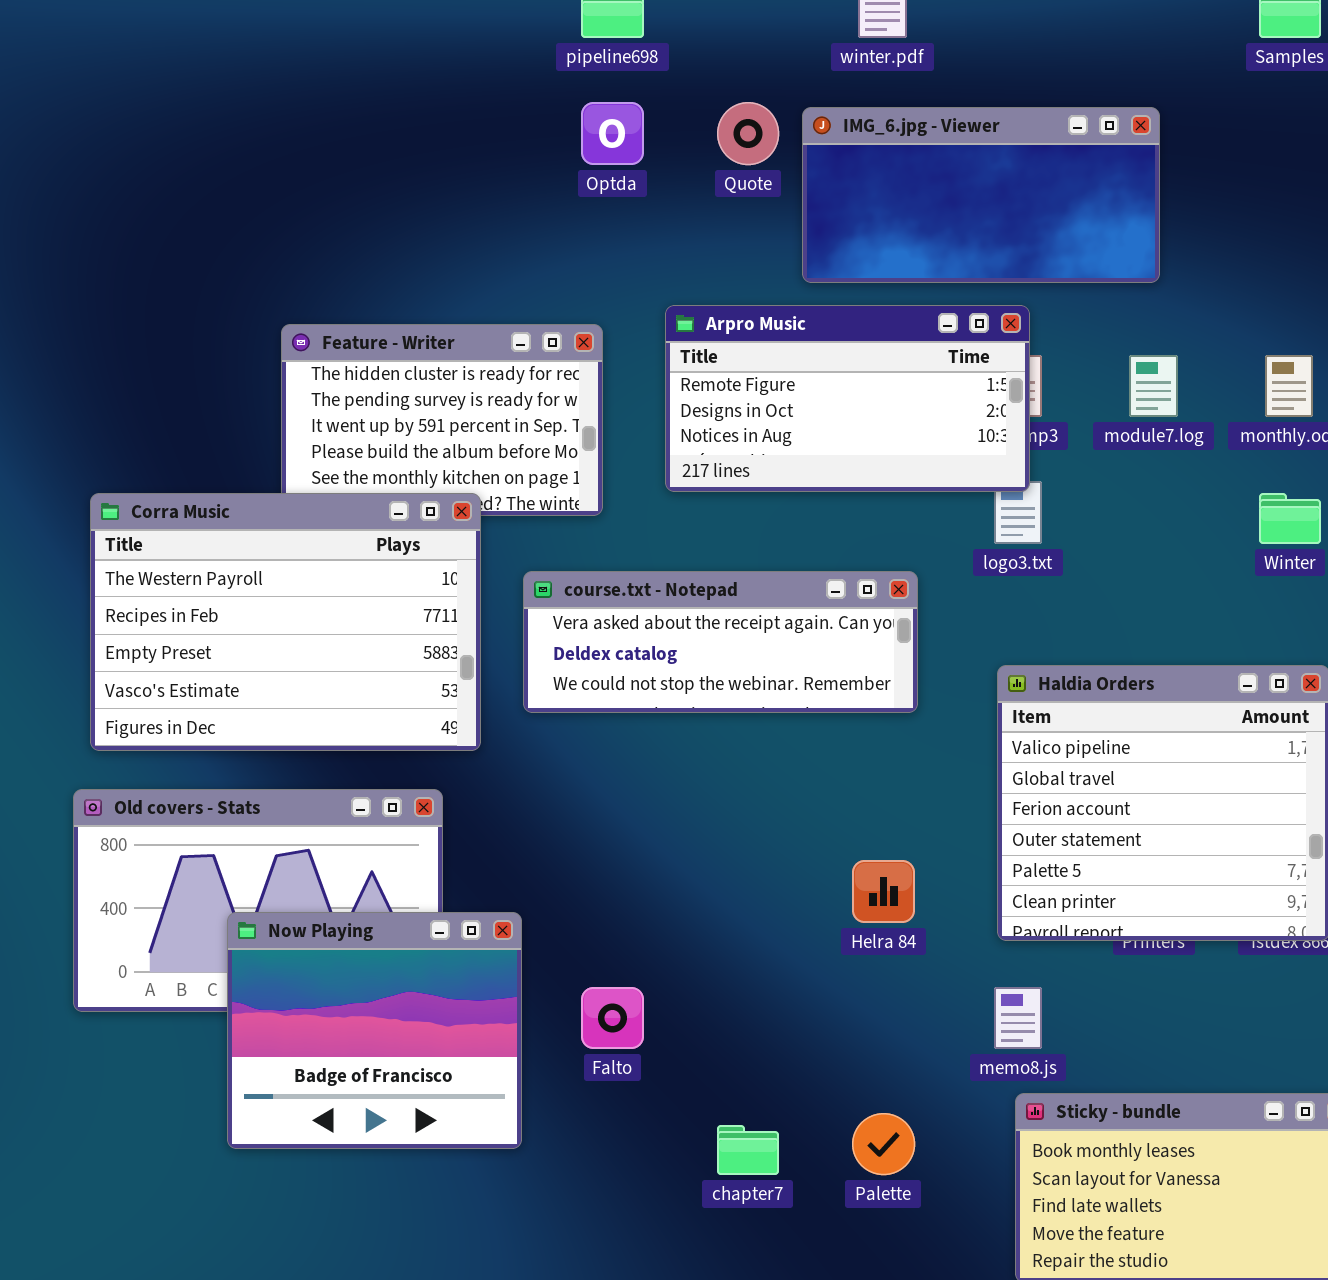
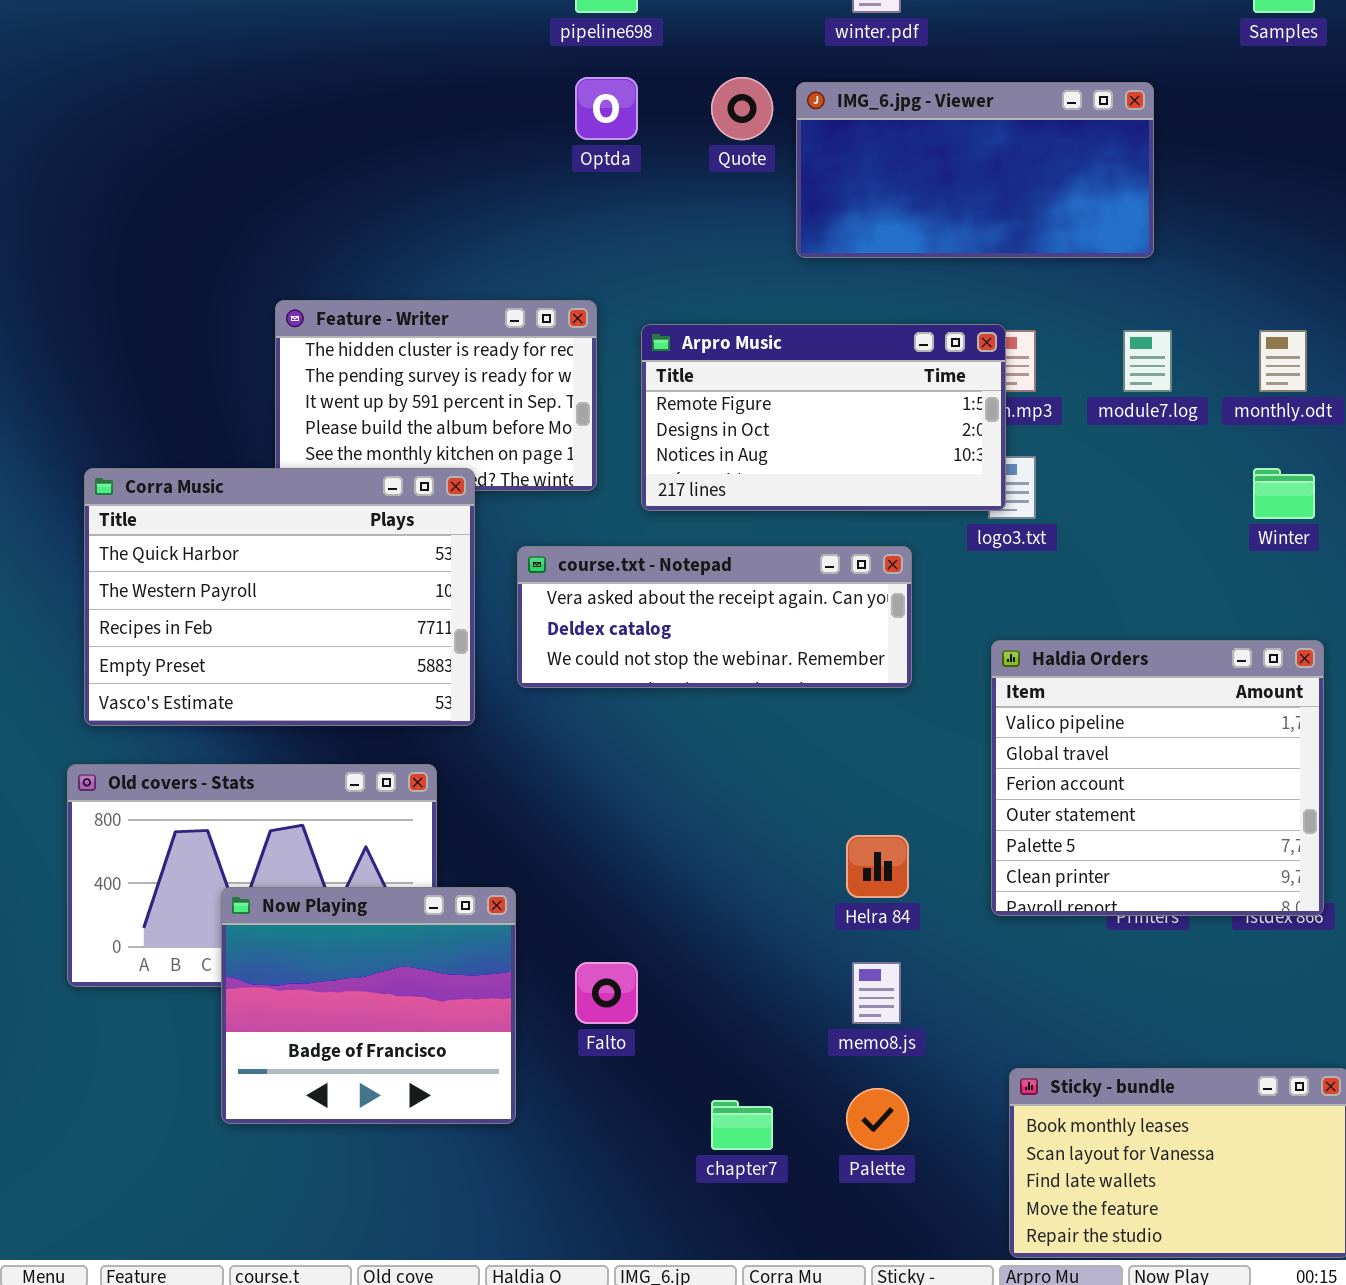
Arpro Music: [665,305,1030,492] -> [641,324,1006,511], moved
Corra Music: [90,493,481,751] -> [84,468,475,726], scrolled up 1 row
memo8.js: [994,987,1042,1049] -> [852,962,901,1024], moved

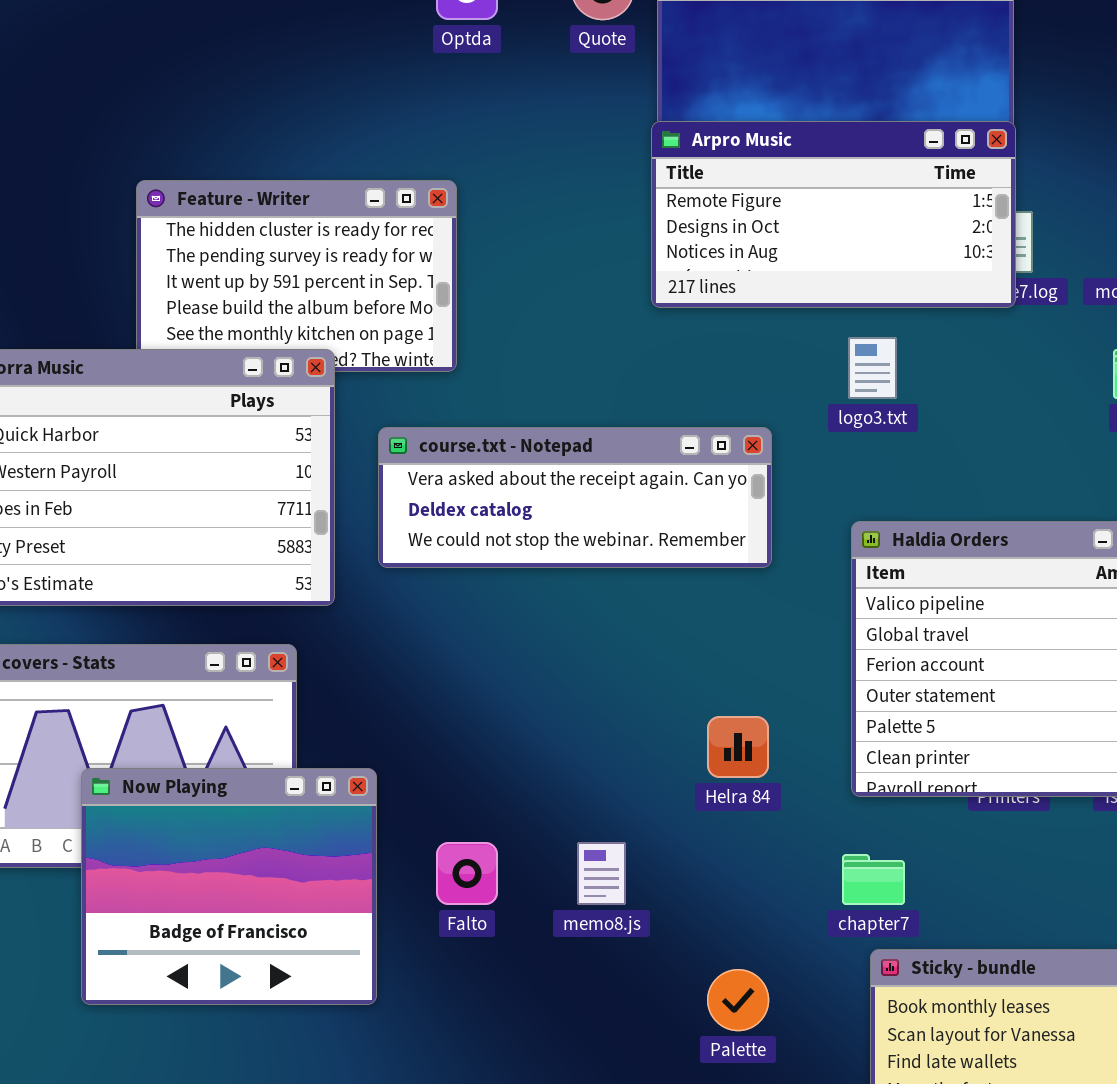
Arpro Music: [641,324,1006,511] -> [651,121,1016,308], moved
memo8.js: [852,962,901,1024] -> [577,842,626,905], moved
chapter7: [711,1100,773,1150] -> [842,854,905,905], moved

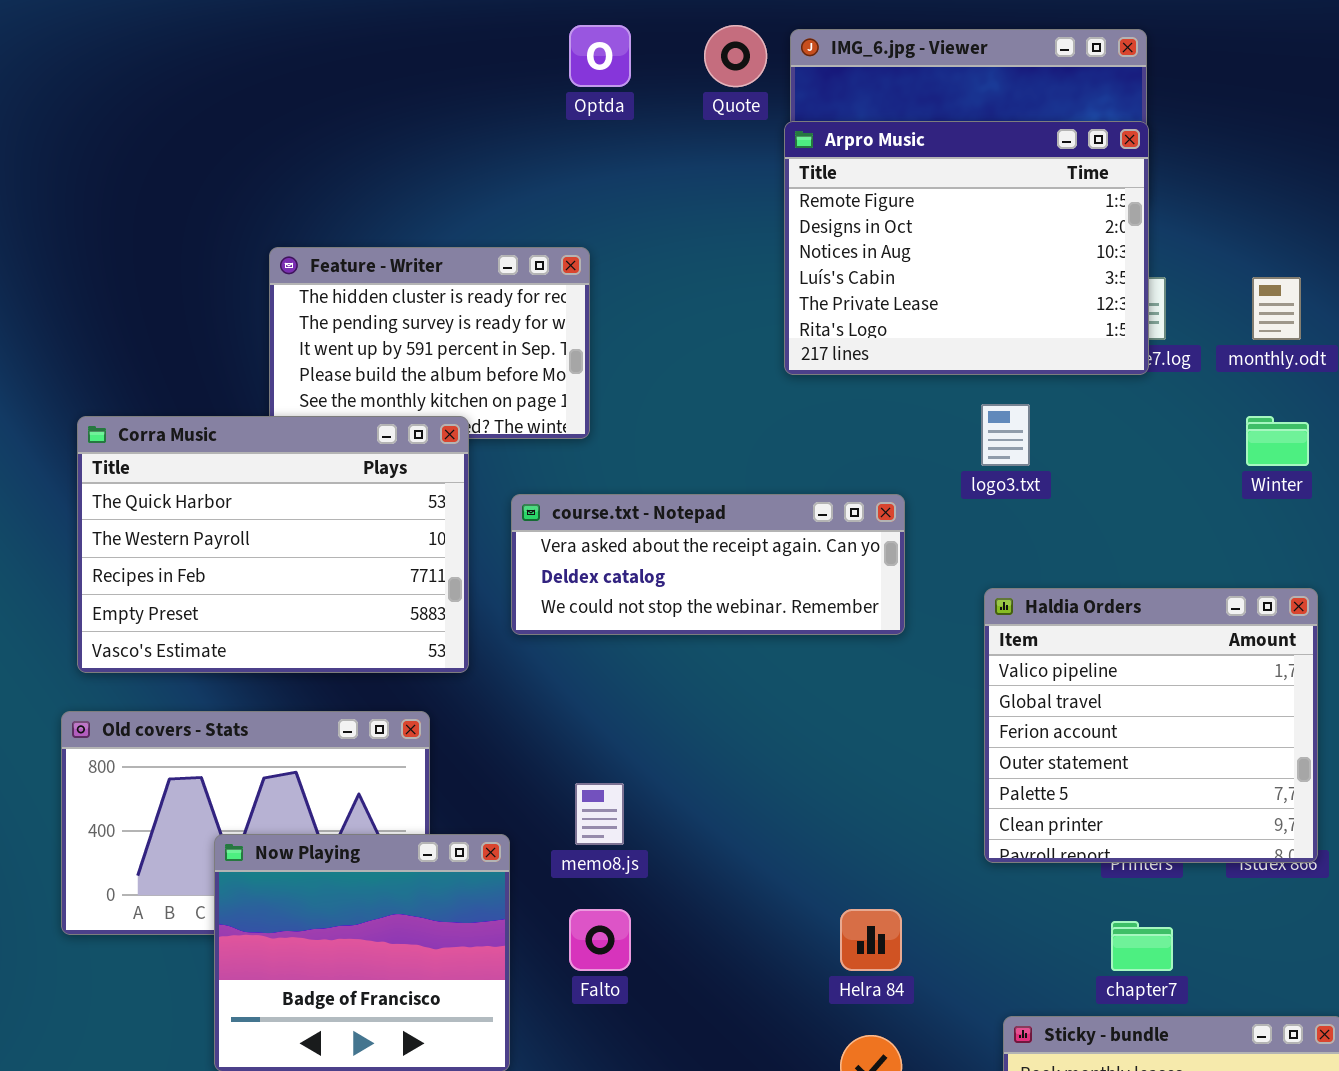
Arpro Music: [651,121,1016,308] -> [784,121,1149,375], resized
Helra 84: [707,716,769,778] -> [840,909,902,971], moved
memo8.js: [577,842,626,905] -> [575,783,624,845], moved
chapter7: [842,854,905,905] -> [1111,921,1173,971], moved

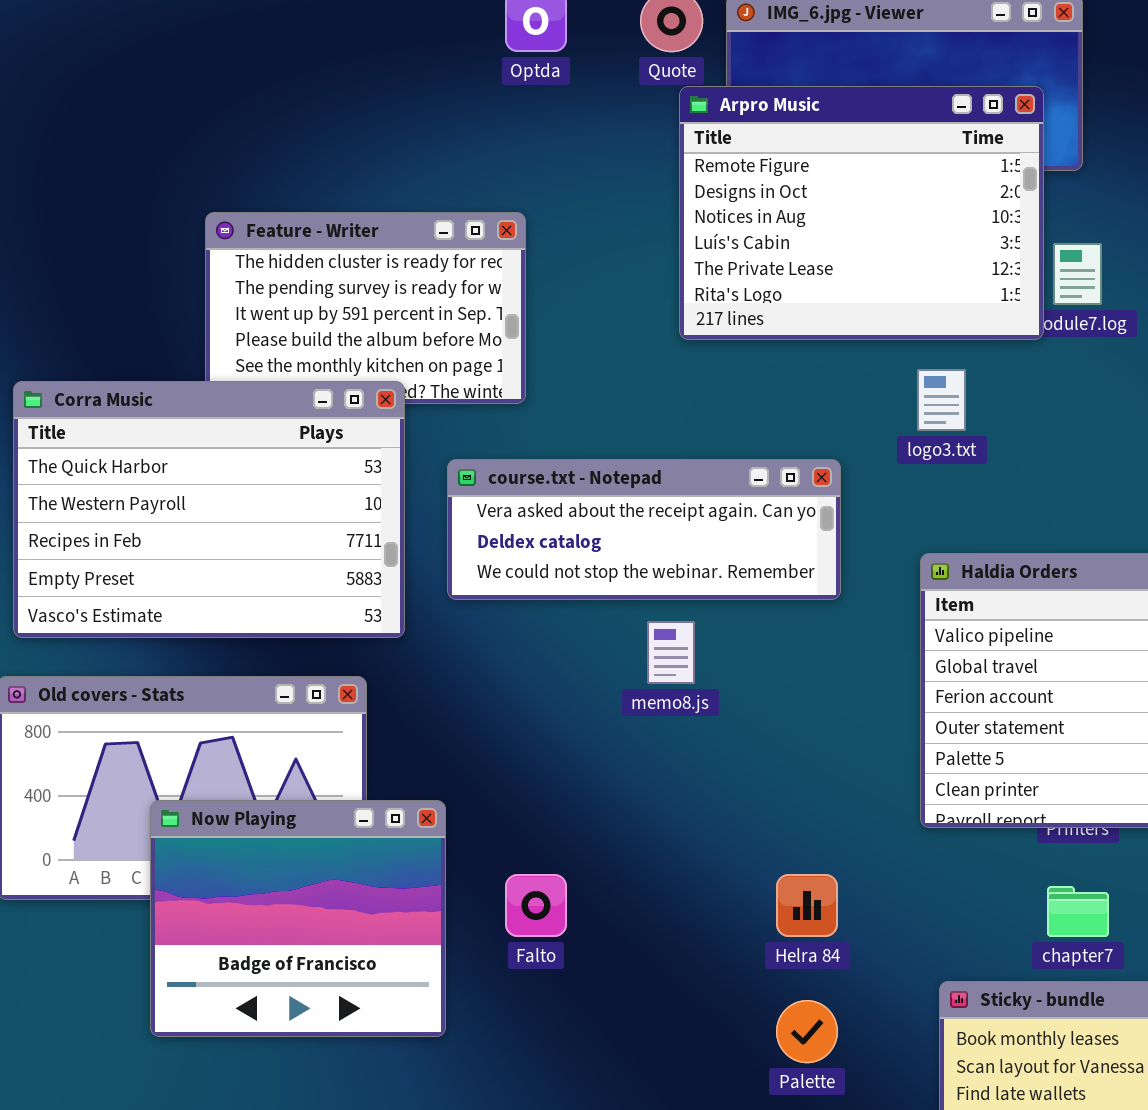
Arpro Music: [784,121,1149,375] -> [679,86,1044,340], moved
memo8.js: [575,783,624,845] -> [647,621,695,684], moved

